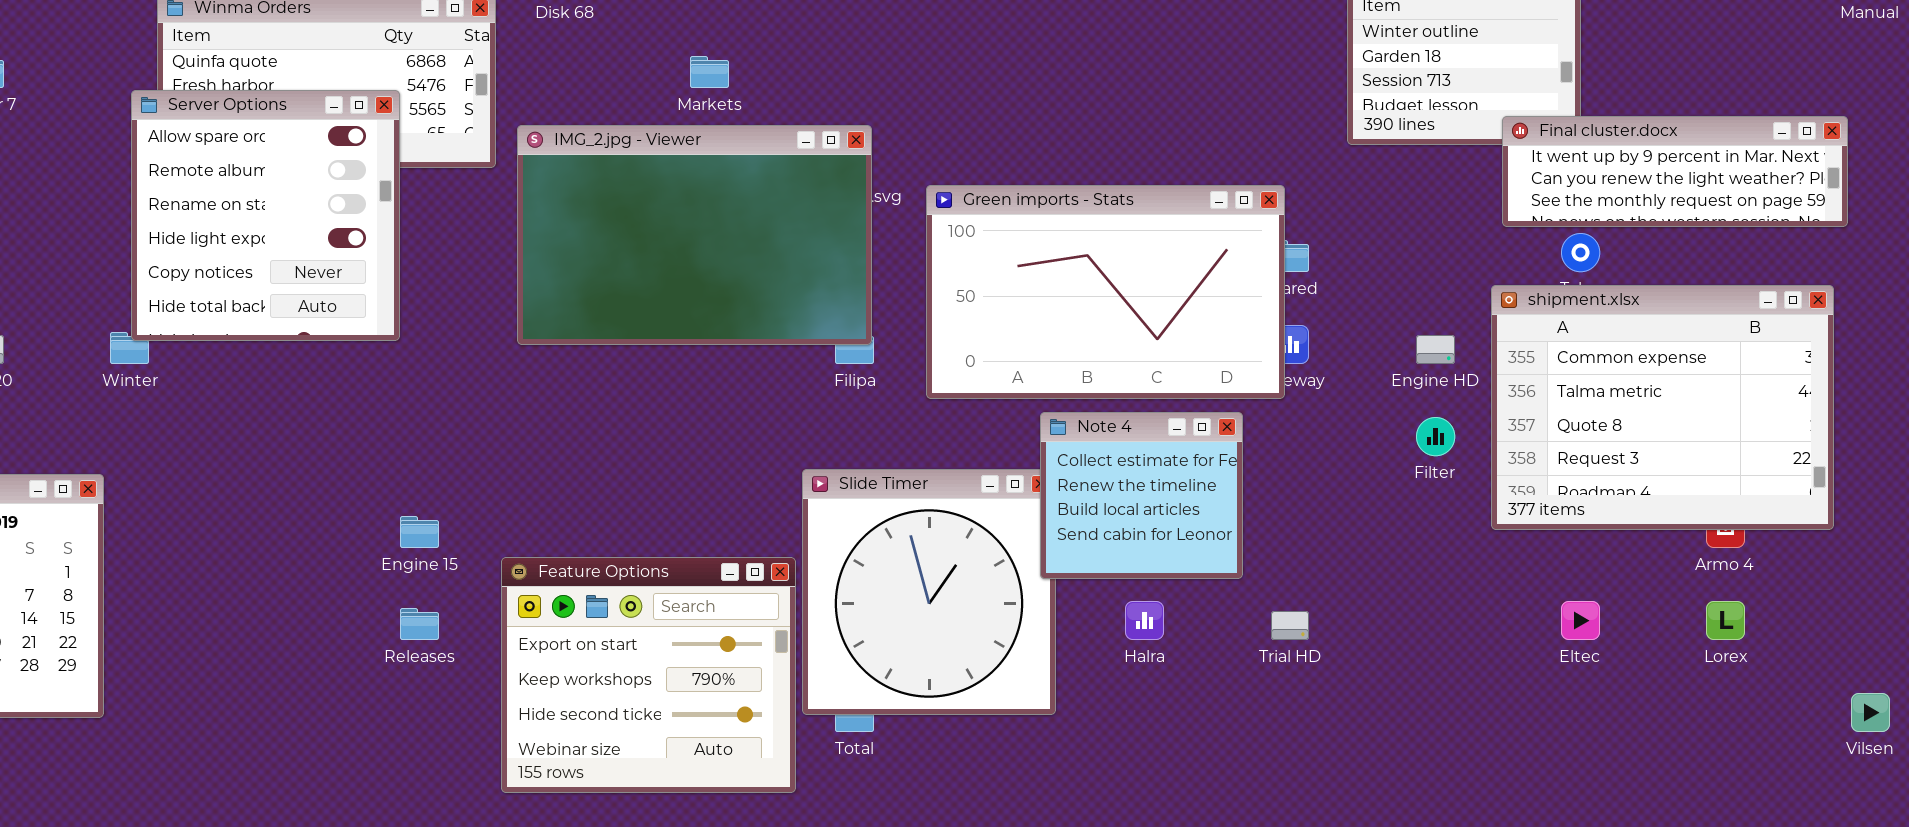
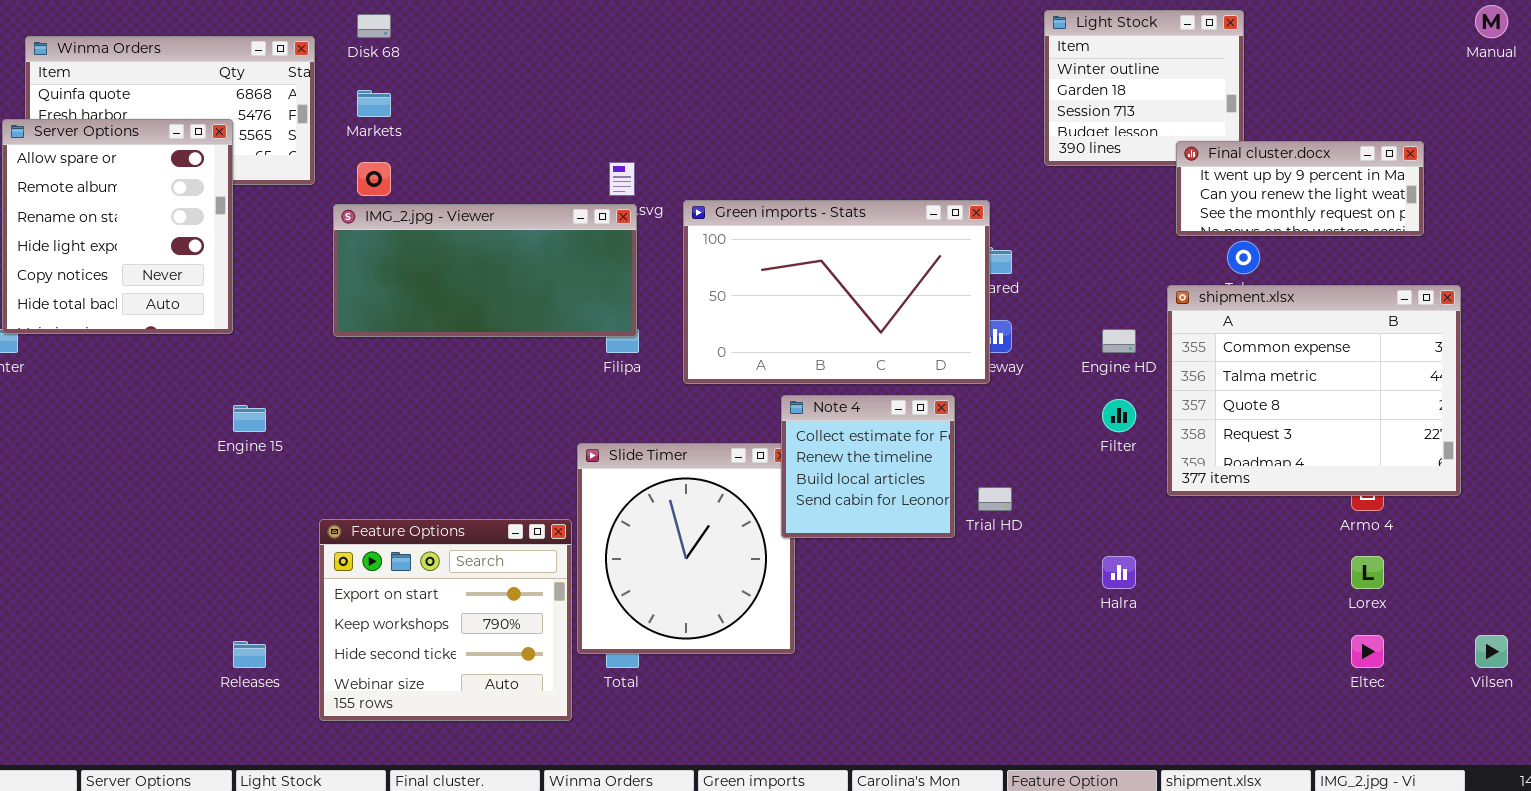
Markets: [690,56,729,88] -> [357,90,391,117], moved
Final cluster.docx: [1502,116,1848,227] -> [1176,141,1424,236], resized
IMG_2.jpg - Viewer: [517,125,872,345] -> [333,204,637,337], resized
Engine 15: [400,516,439,548] -> [233,405,266,432], moved
Halra: [1125,601,1164,640] -> [1102,556,1136,589], moved
Eltec: [1561,601,1600,640] -> [1351,635,1384,668], moved
Releases: [400,608,439,640] -> [233,641,266,668], moved
Trial HD: [1271,611,1309,640] -> [978,487,1012,511], moved

